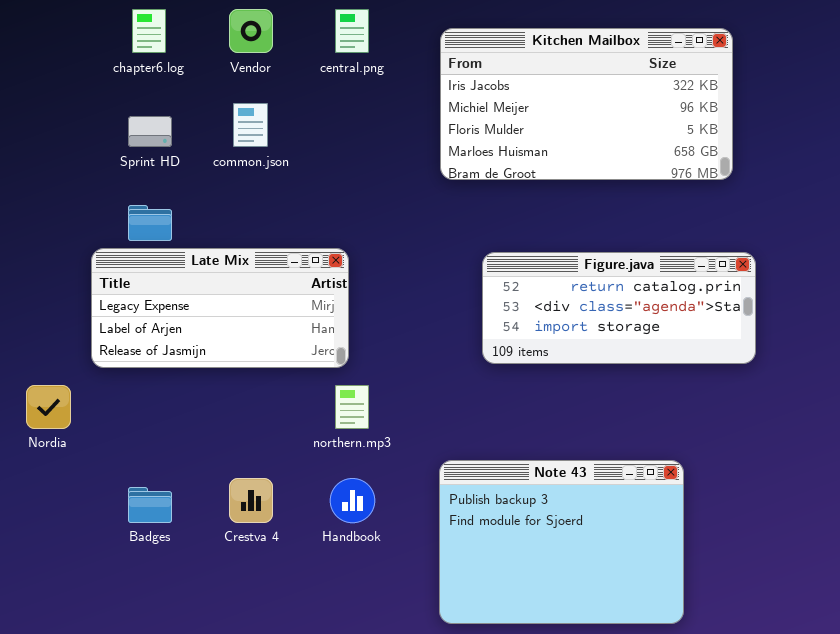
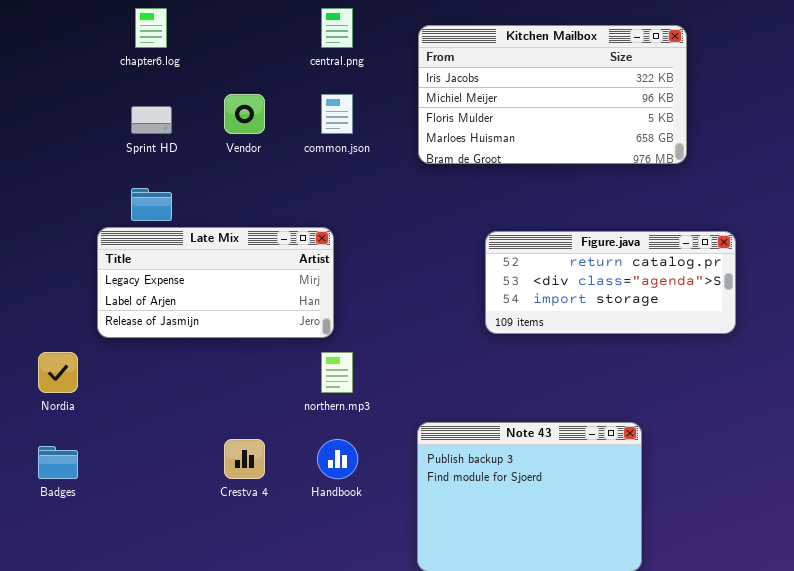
Vendor: [229,9,273,53] -> [224,94,265,134], moved
common.json: [233,103,268,147] -> [321,94,353,134], moved
Figure.java: [482,252,756,364] -> [485,231,736,334], moved
Badges: [128,487,172,523] -> [38,446,78,479], moved

